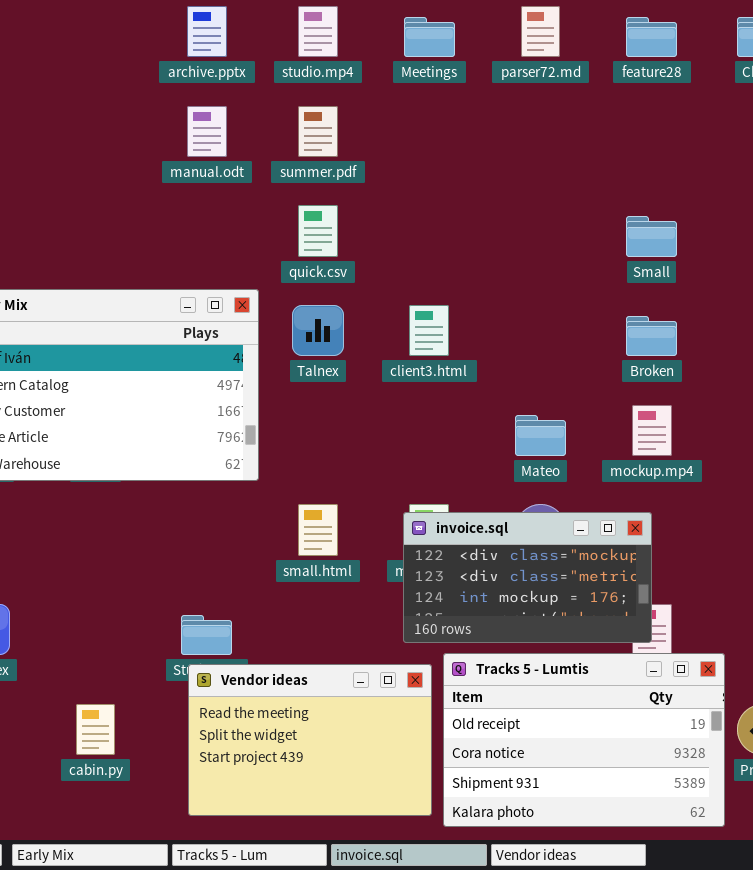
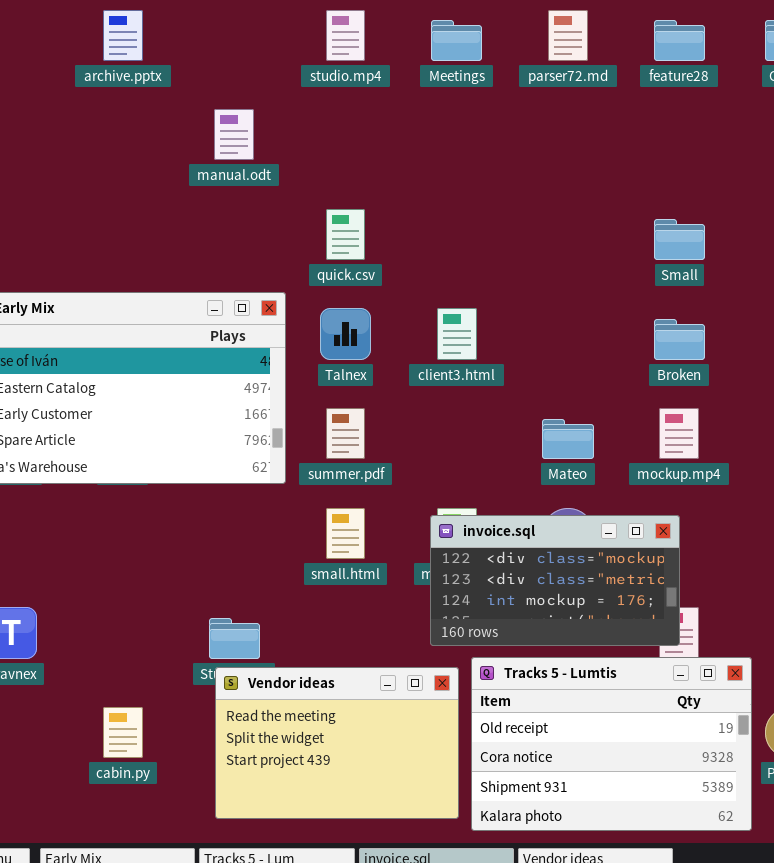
archive.pptx: [187,6,227,57] -> [103,10,143,61], moved
summer.pdf: [298,106,338,157] -> [326,408,365,459], moved

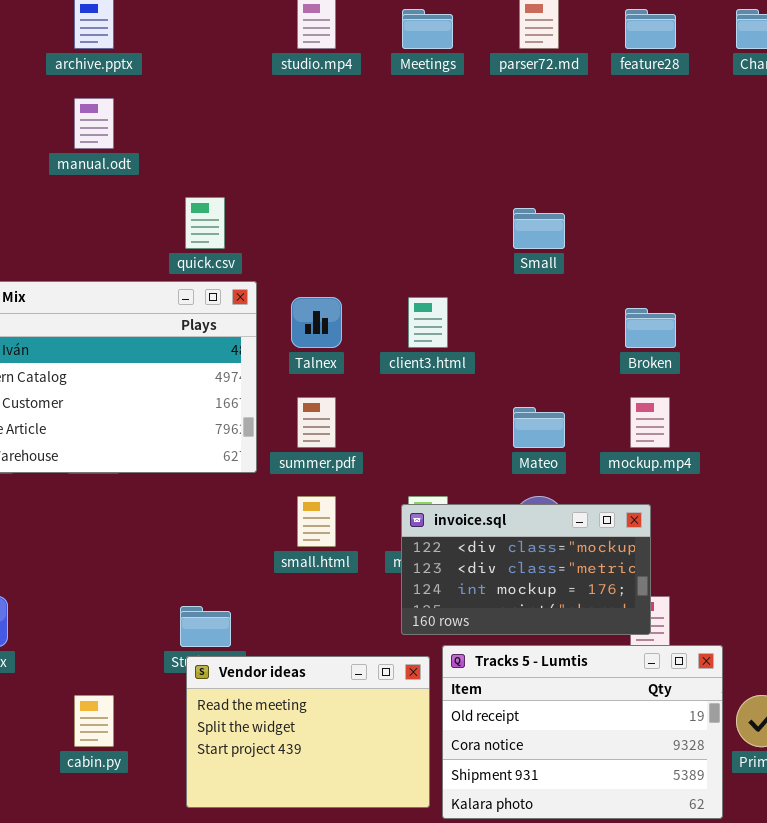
manual.odt: [214,109,254,160] -> [74,98,114,149], moved
quick.csv: [326,209,365,260] -> [185,197,225,249], moved
Small: [654,219,705,260] -> [513,208,565,249], moved

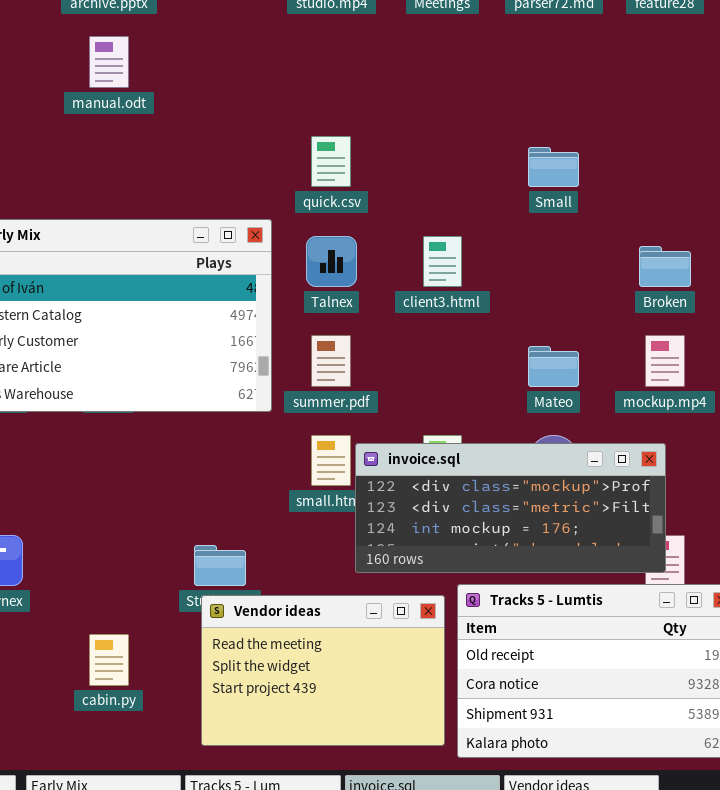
quick.csv: [185,197,225,249] -> [311,136,351,187], moved
invoice.sql: [401,504,651,635] -> [355,443,666,573], resized

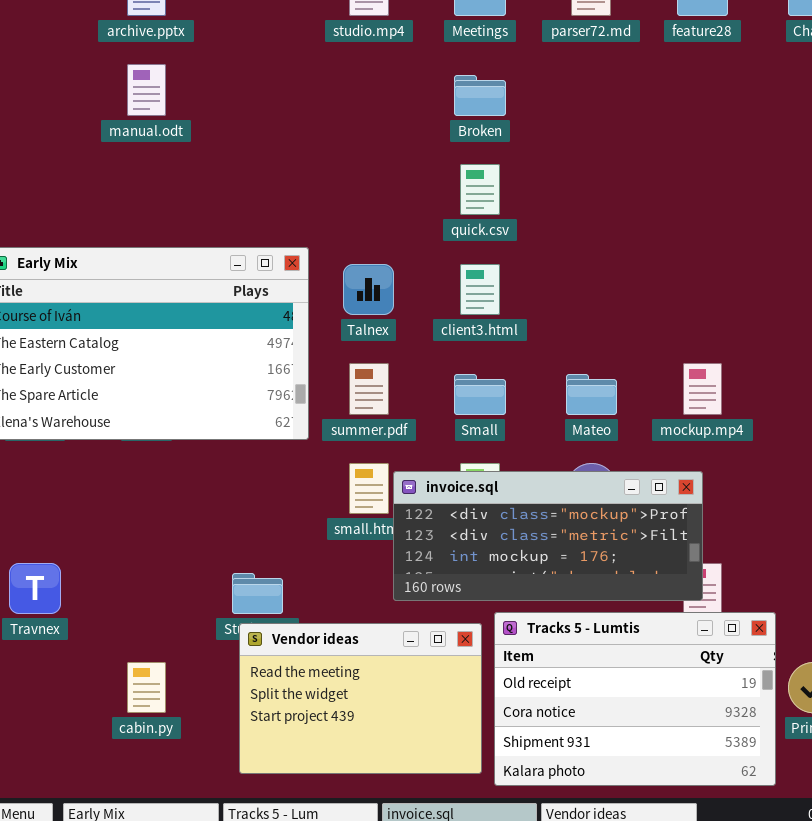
quick.csv: [311,136,351,187] -> [460,164,500,215], moved
Small: [528,147,579,187] -> [454,374,506,415], moved
Broken: [639,246,691,287] -> [454,75,506,116], moved

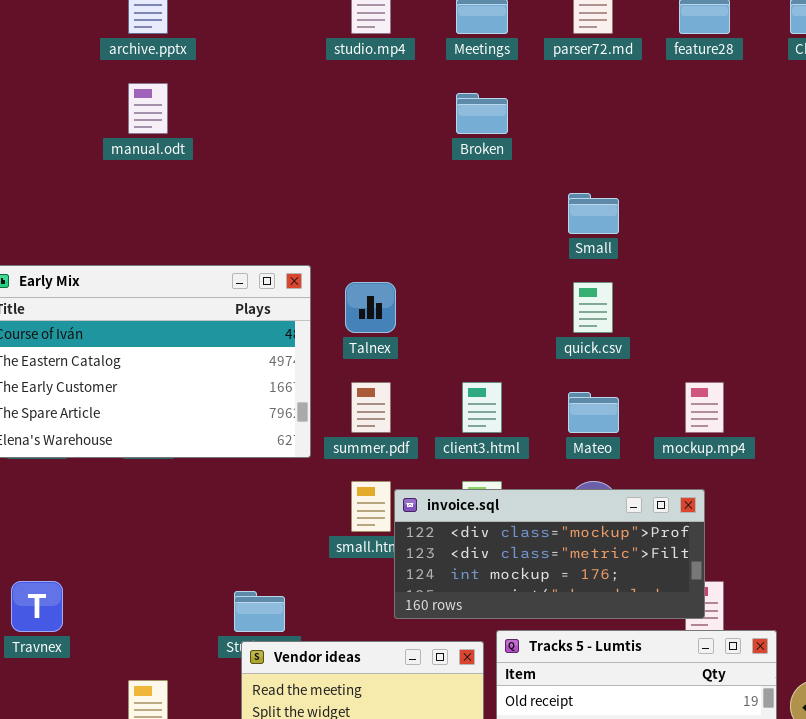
quick.csv: [460,164,500,215] -> [573,282,613,333], moved
client3.html: [460,264,500,315] -> [462,382,502,433], moved
Small: [454,374,506,415] -> [568,193,619,234], moved

